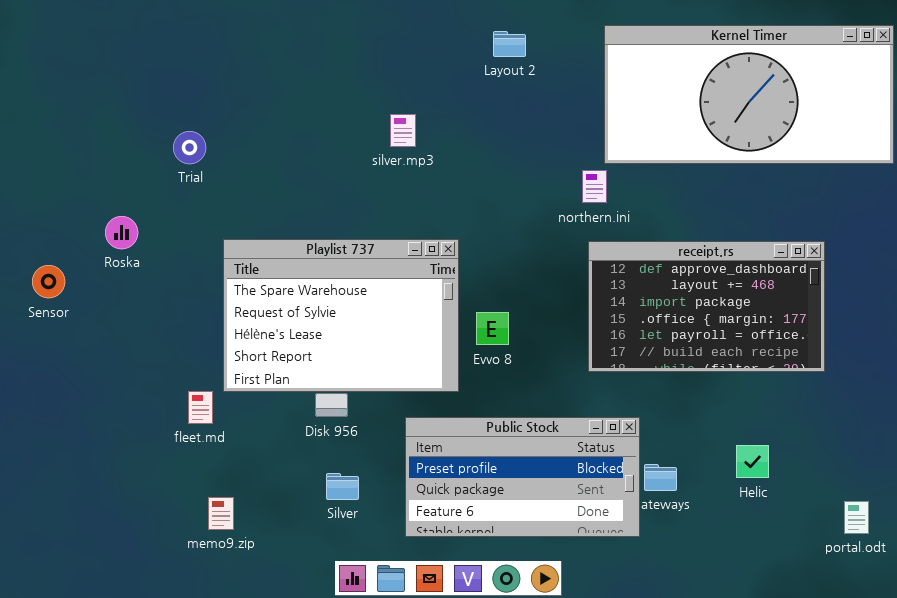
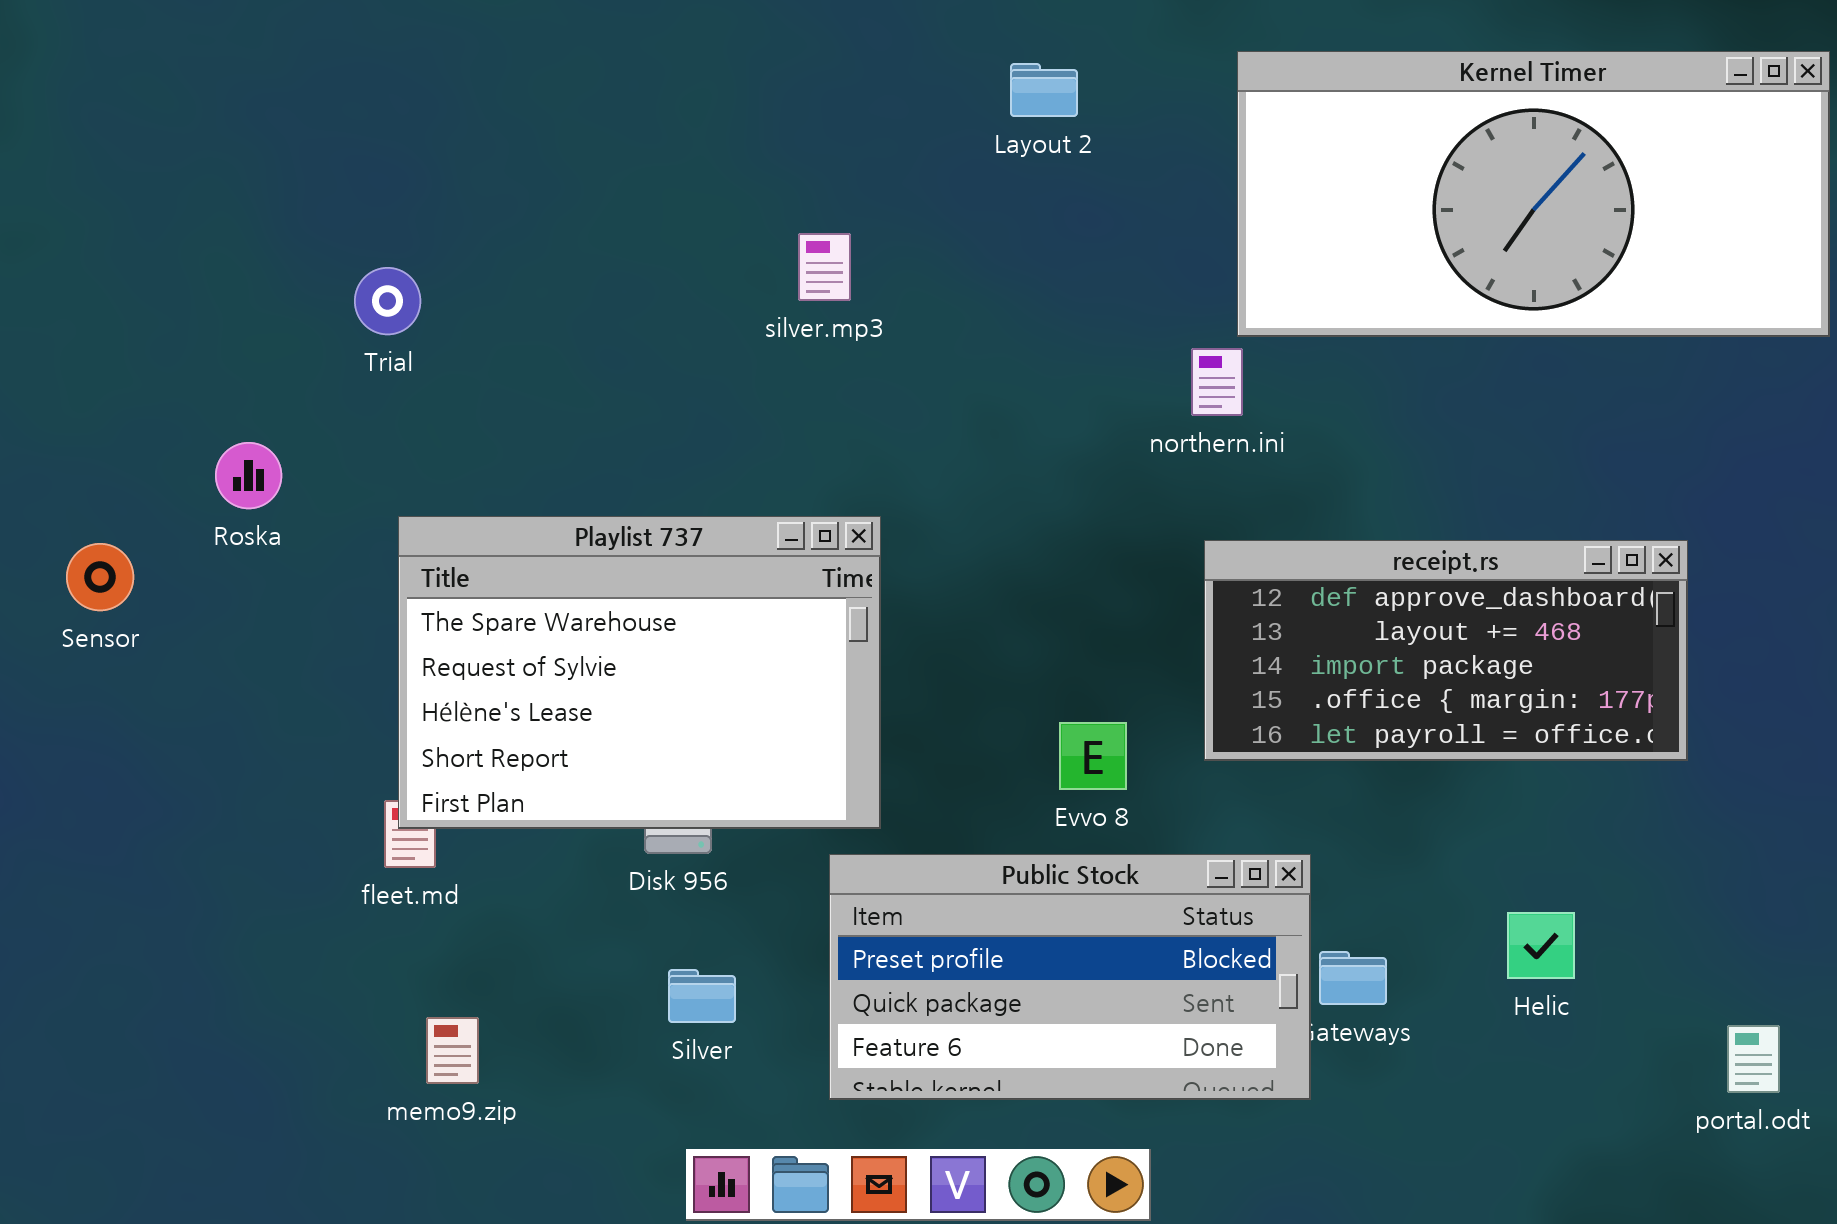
Playlist 737: [223,239,459,392] -> [398,516,881,829], moved
receipt.rs: [588,241,825,372] -> [1204,540,1688,761], resized
Evvo 8: [476,312,509,345] -> [1059,722,1127,790], moved

